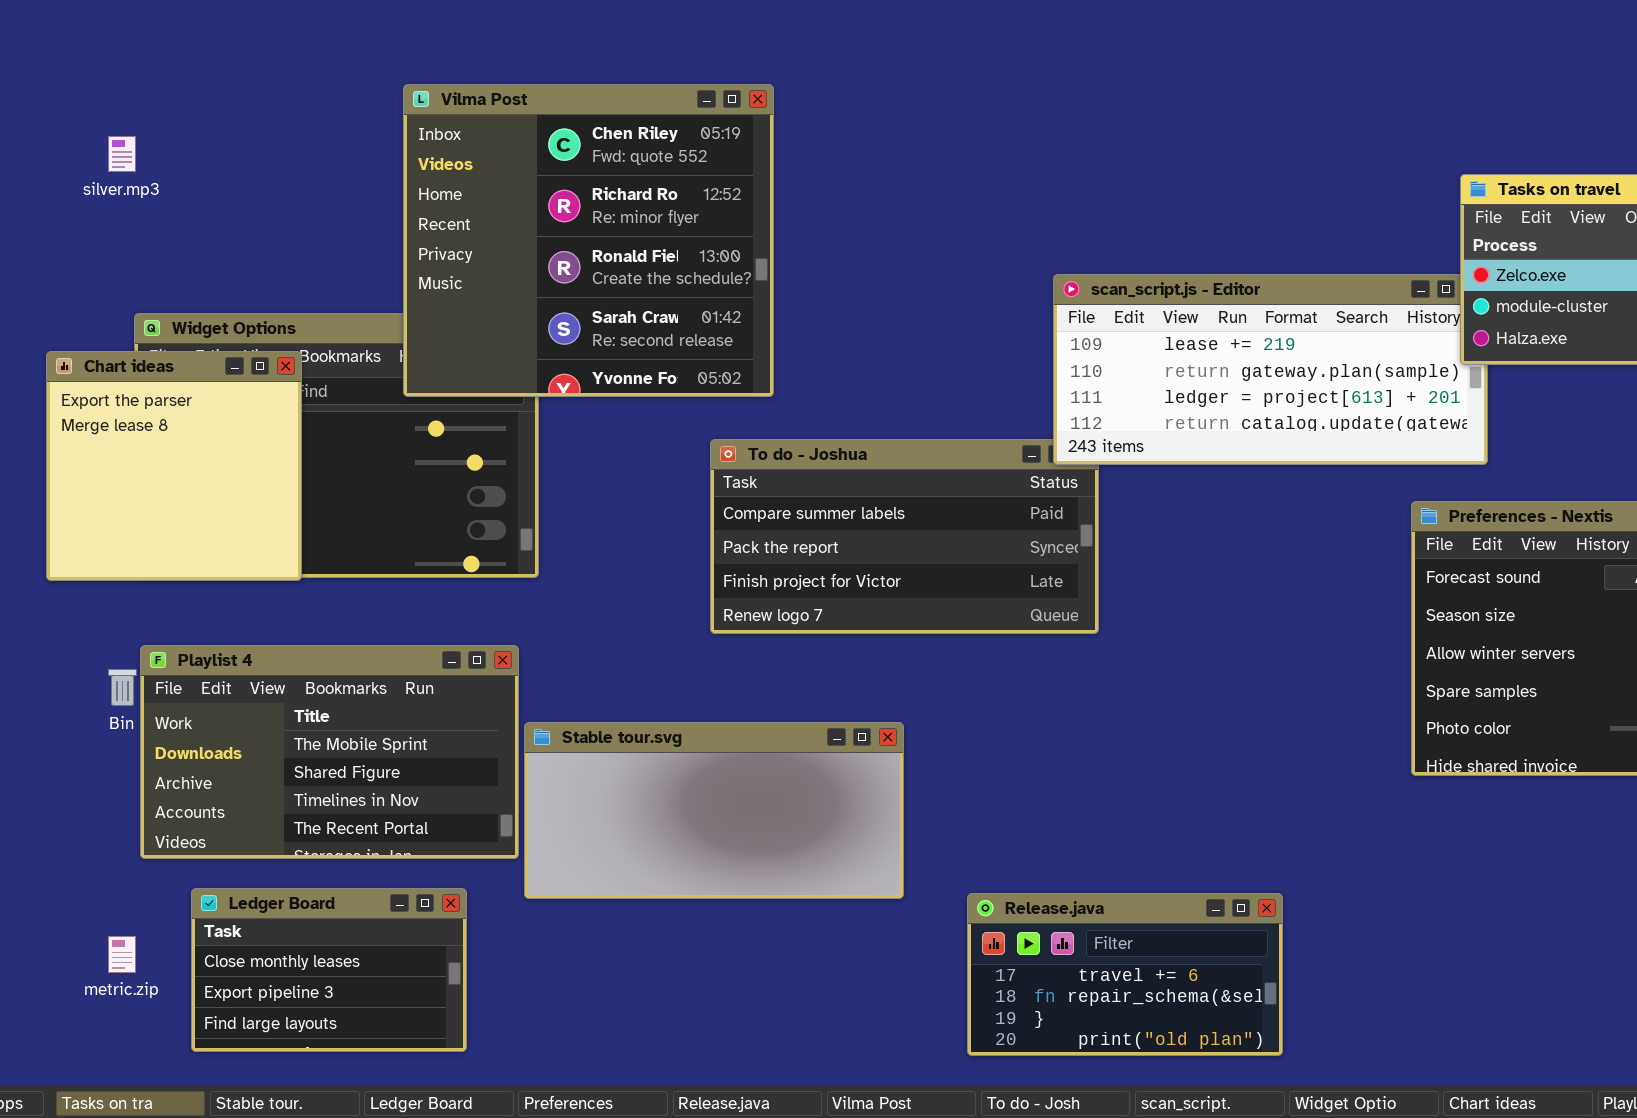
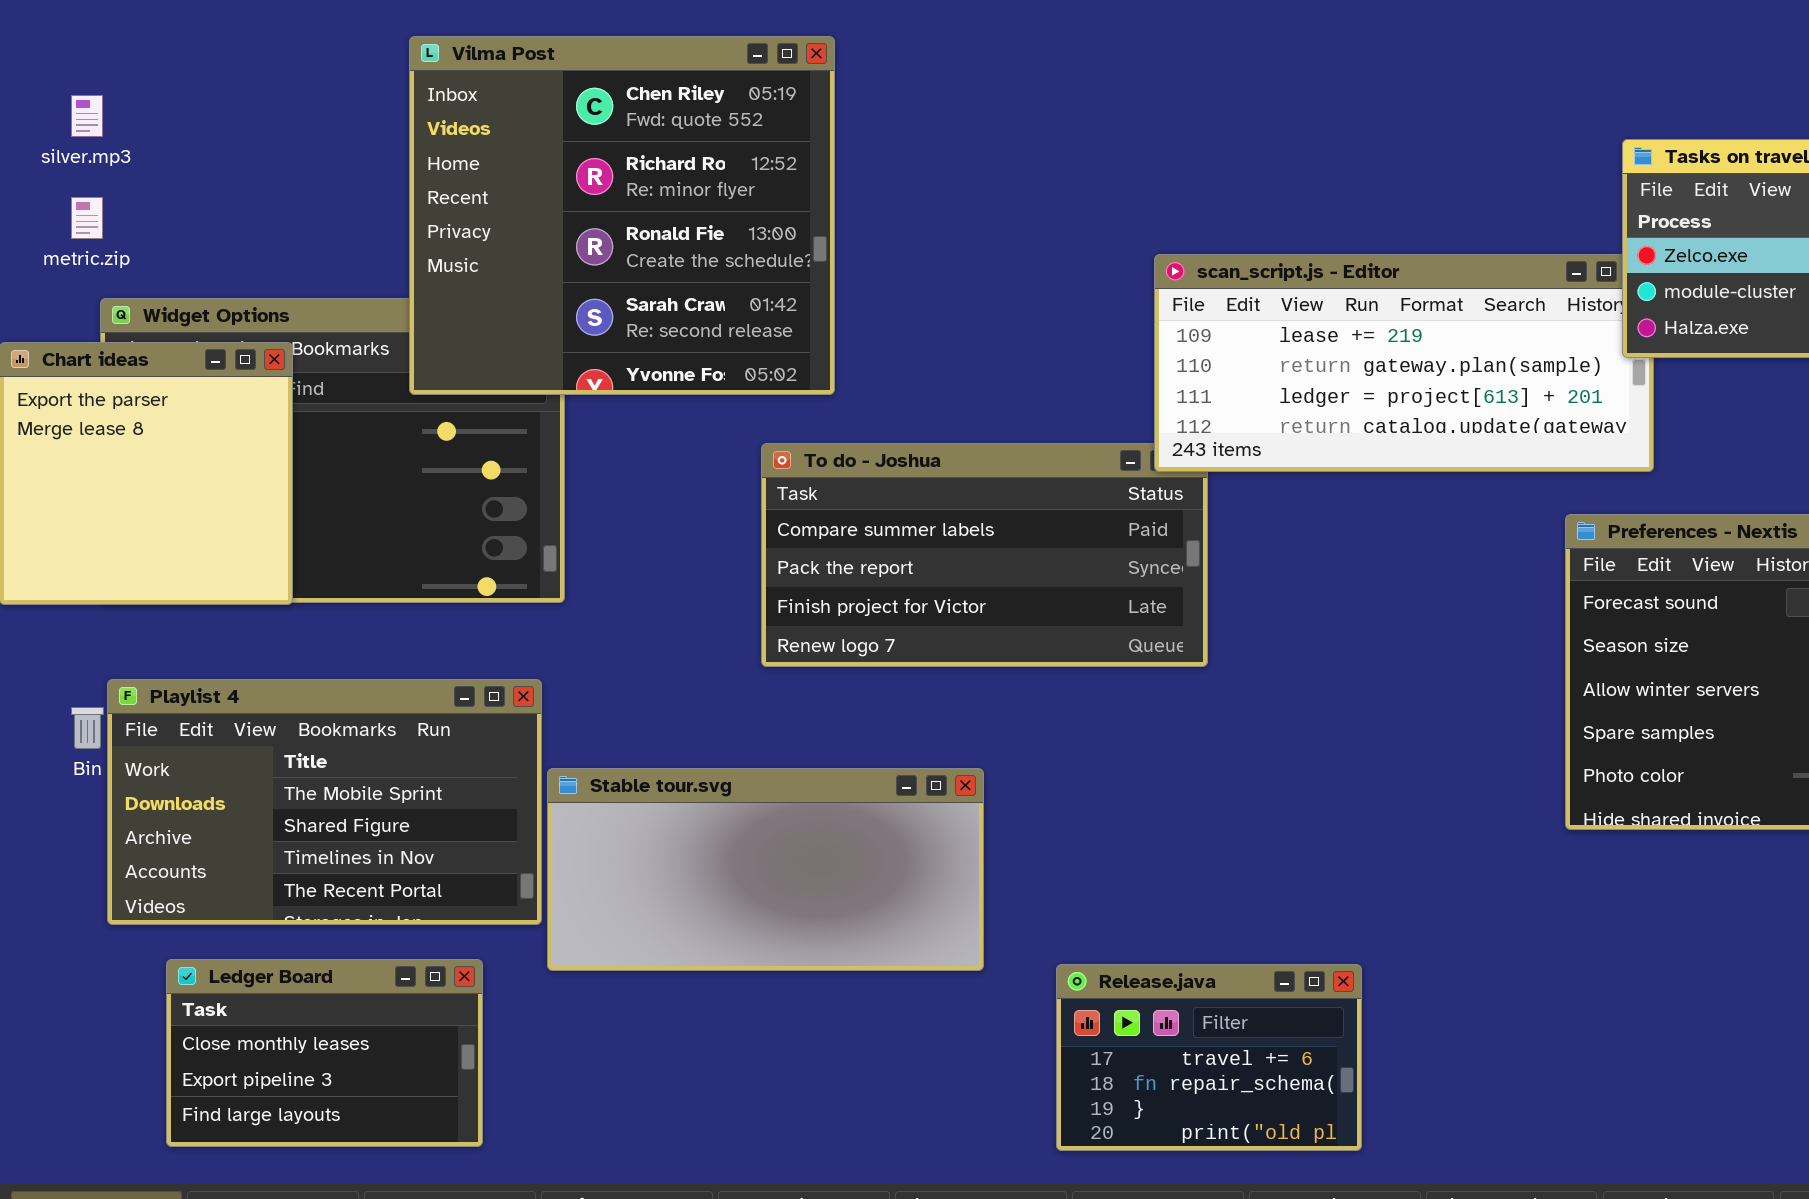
Release.java: [967,893,1283,1056] -> [1056,964,1362,1151], resized
metric.zip: [108,936,136,973] -> [71,197,103,239], moved

